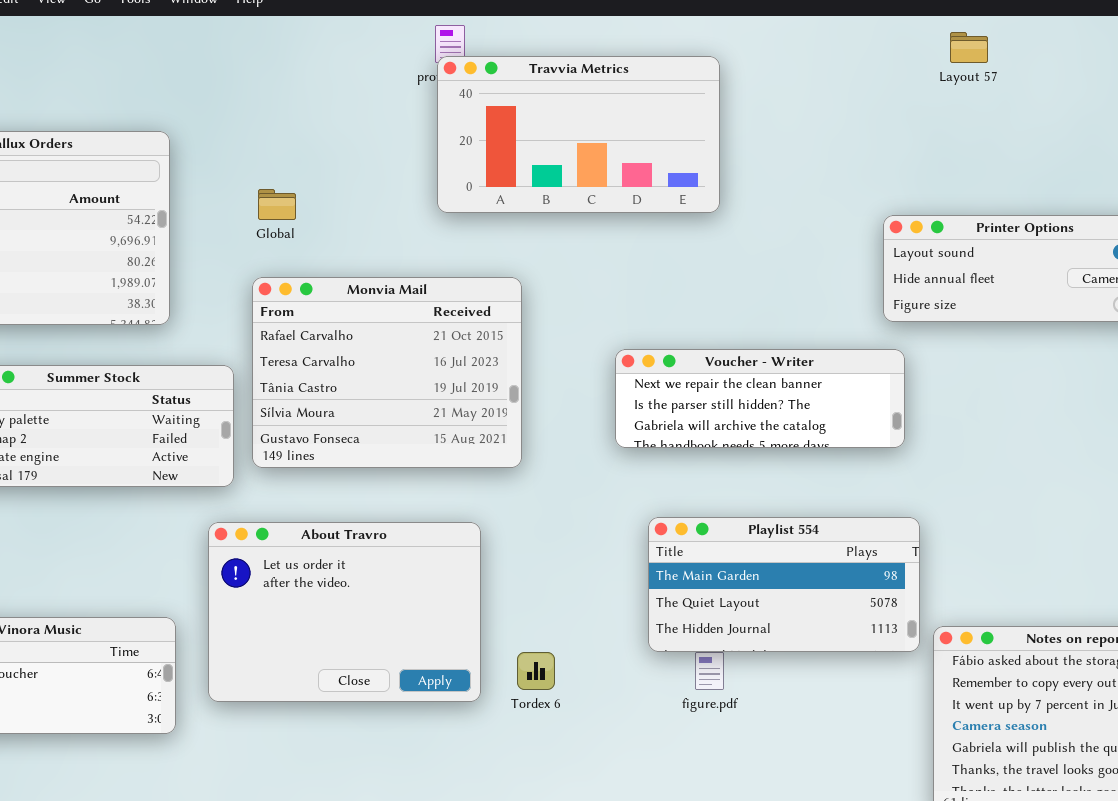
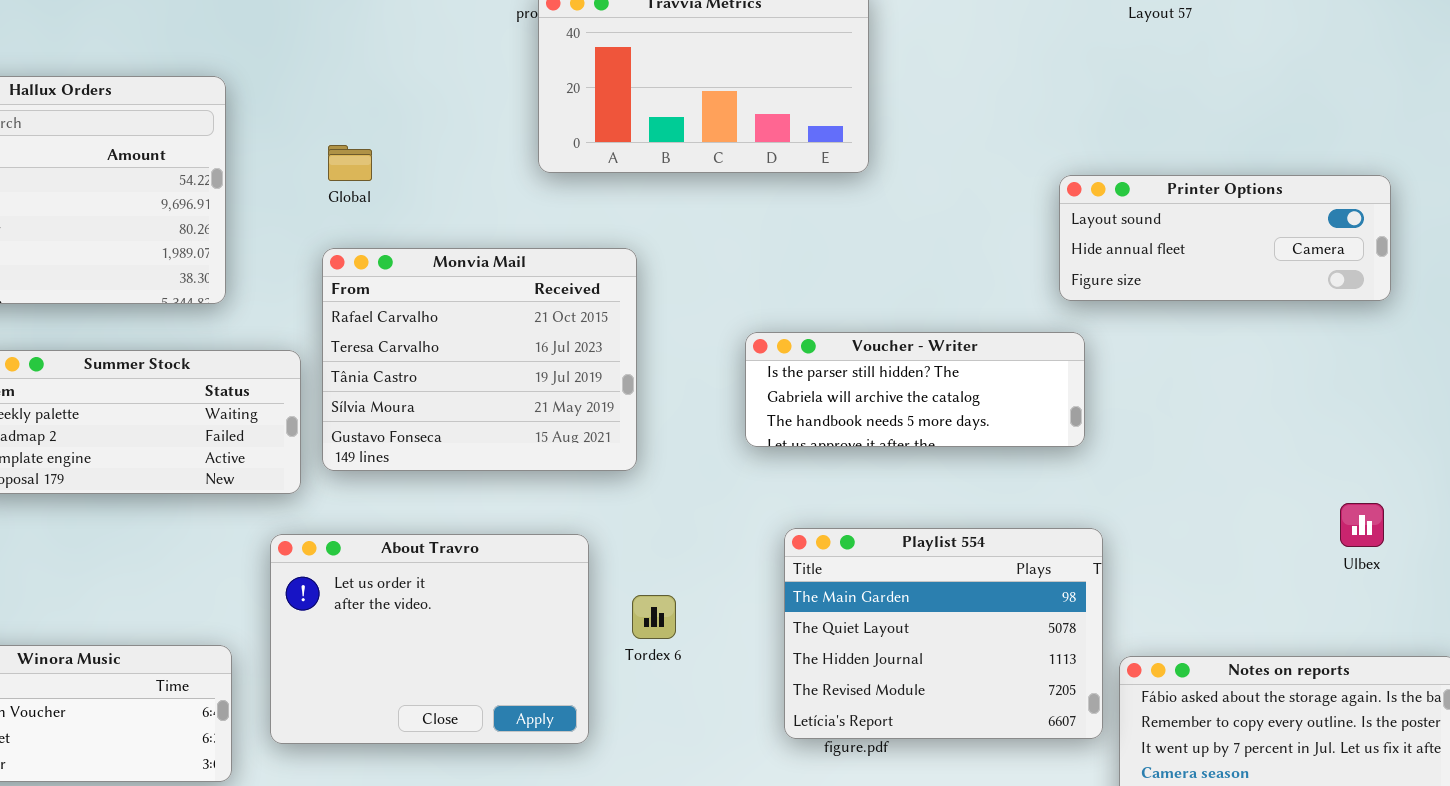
Voucher - Writer: [615,349,905,448] -> [745,332,1085,447], scrolled down 1 row
Playlist 554: [648,517,920,652] -> [784,528,1103,739], resized
Tordex 6: [517,652,555,690] -> [632,595,676,639], moved

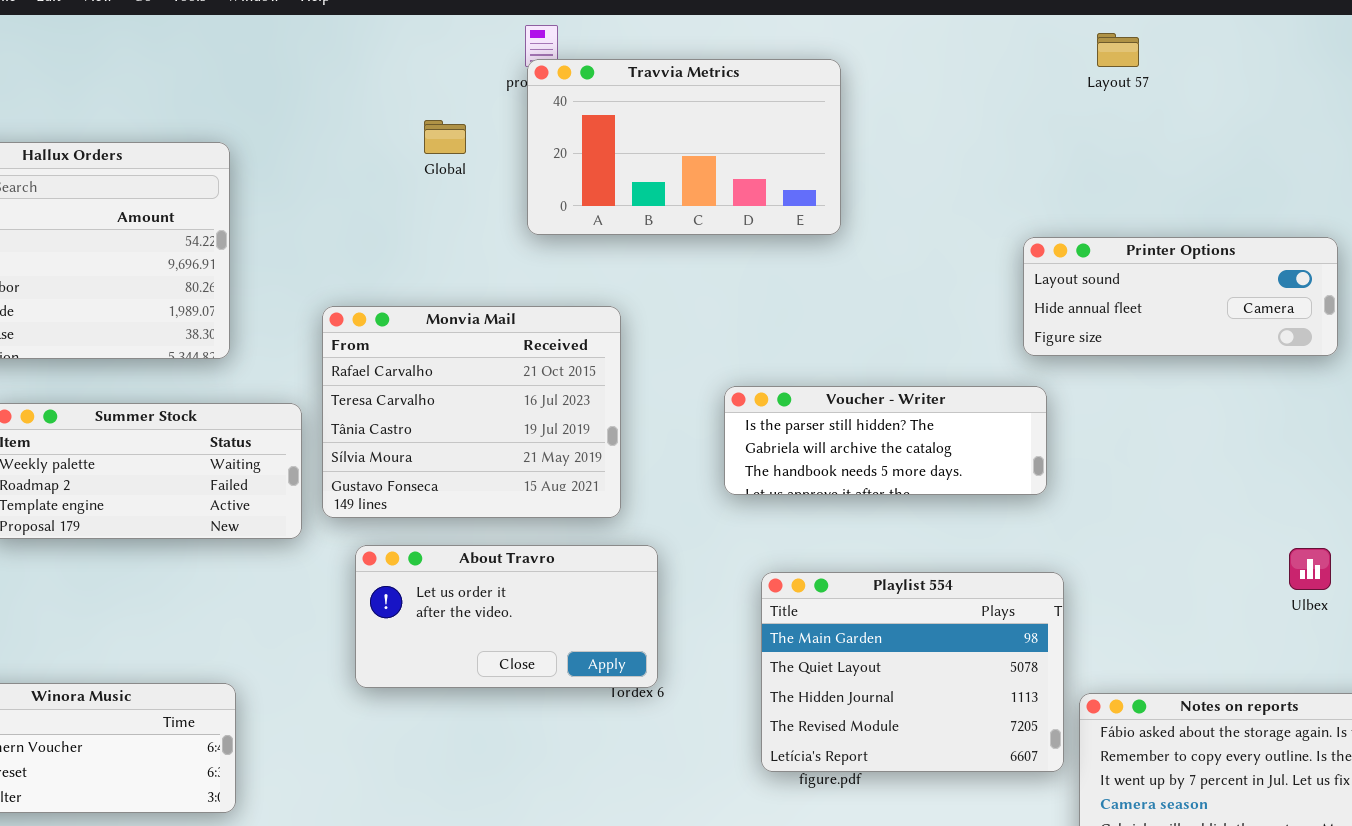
Global: [328,145,372,181] -> [424,120,466,154], moved
About Travro: [270,534,589,744] -> [355,545,658,688], moved, resized

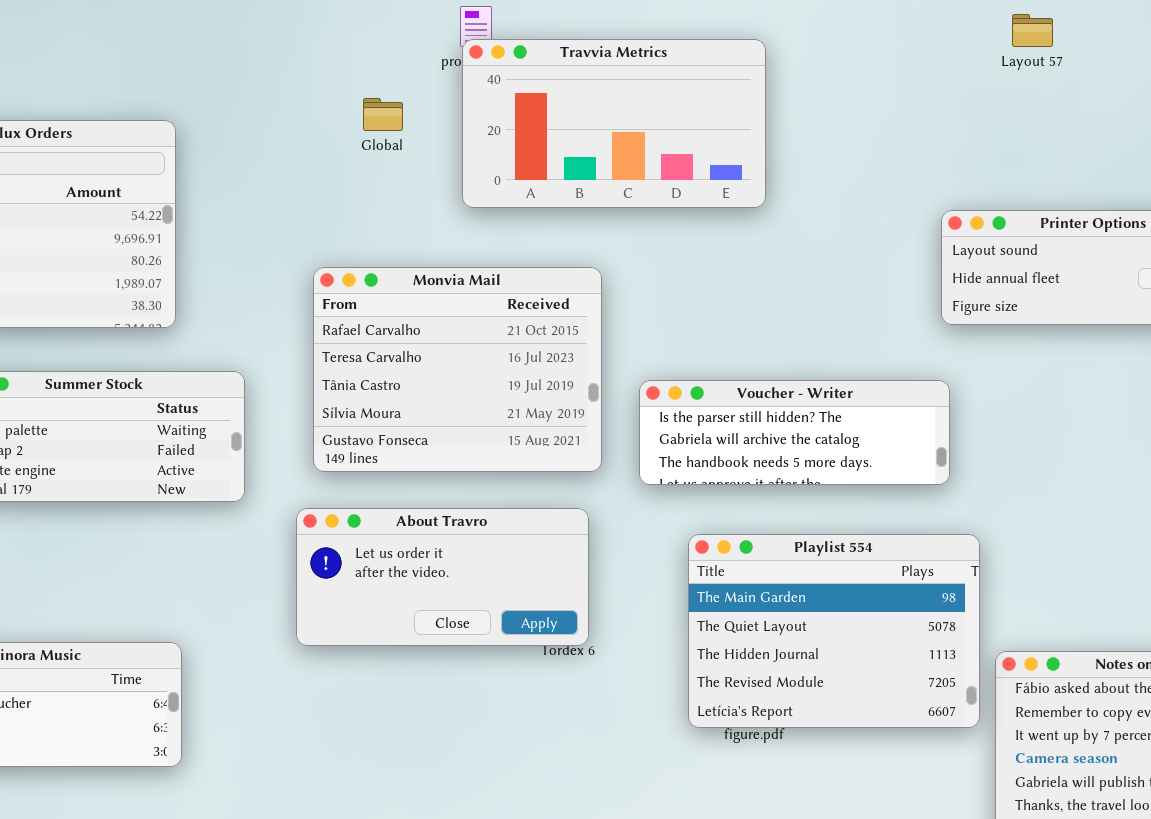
Monvia Mail: [322,306,621,518] -> [313,267,602,472], moved
Voucher - Writer: [724,386,1047,495] -> [639,380,950,485], moved

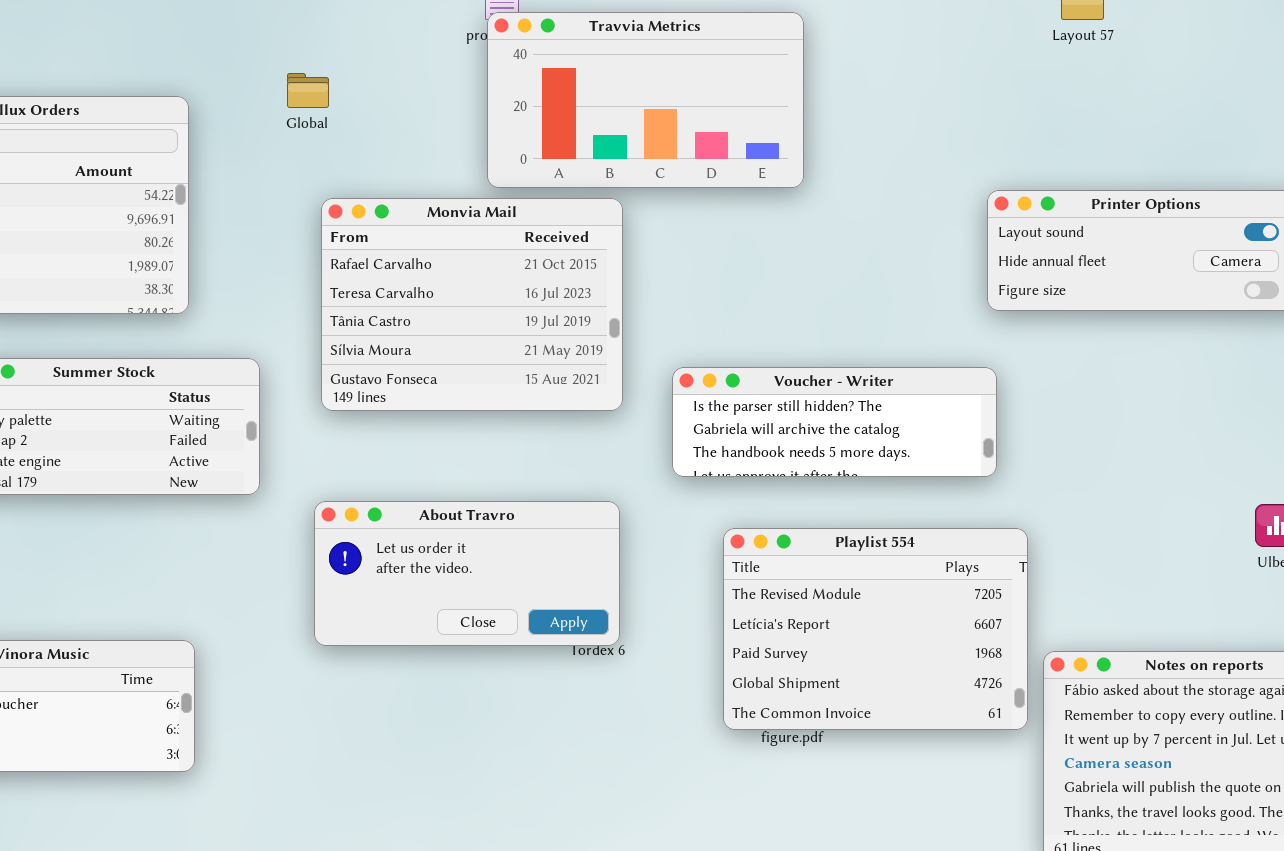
Global: [363,98,403,131] -> [287,73,329,108], moved
Monvia Mail: [313,267,602,472] -> [321,198,623,411], moved
Playlist 554: [688,534,980,728] -> [723,528,1028,730], scrolled down 3 rows

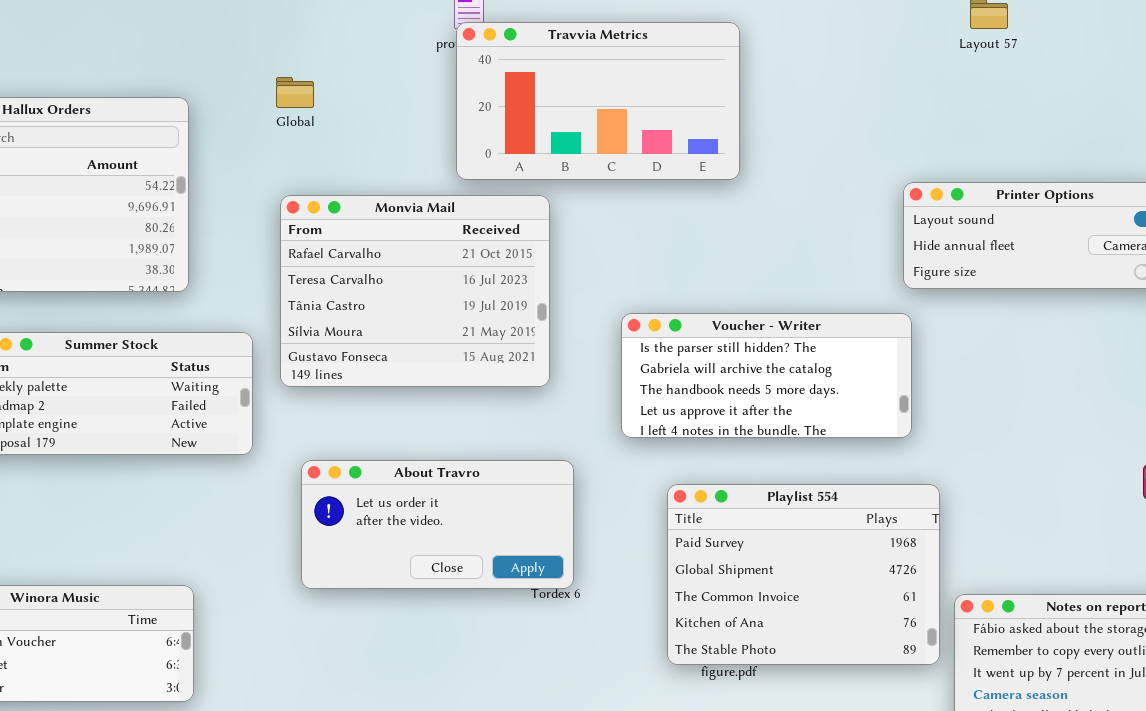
Monvia Mail: [321,198,623,411] -> [280,195,550,387], moved
Voucher - Writer: [672,367,997,477] -> [621,313,912,438], resized
Playlist 554: [723,528,1028,730] -> [667,484,940,665], scrolled down 2 rows

